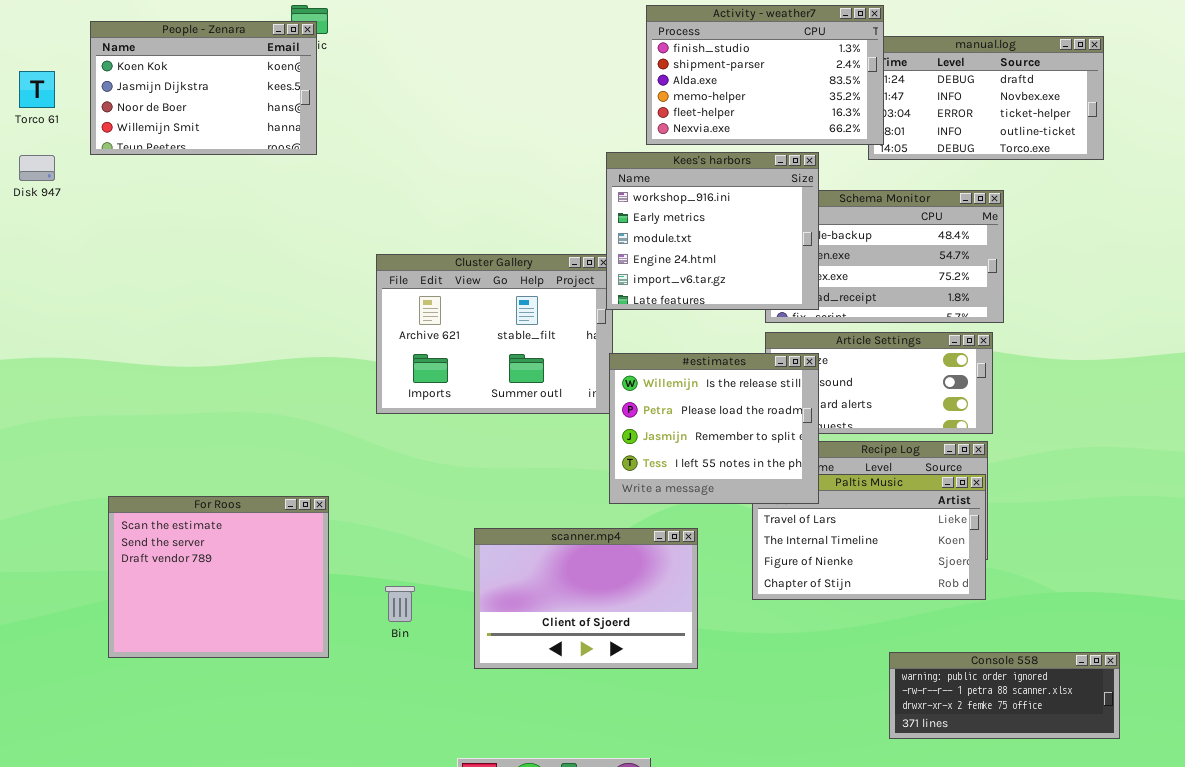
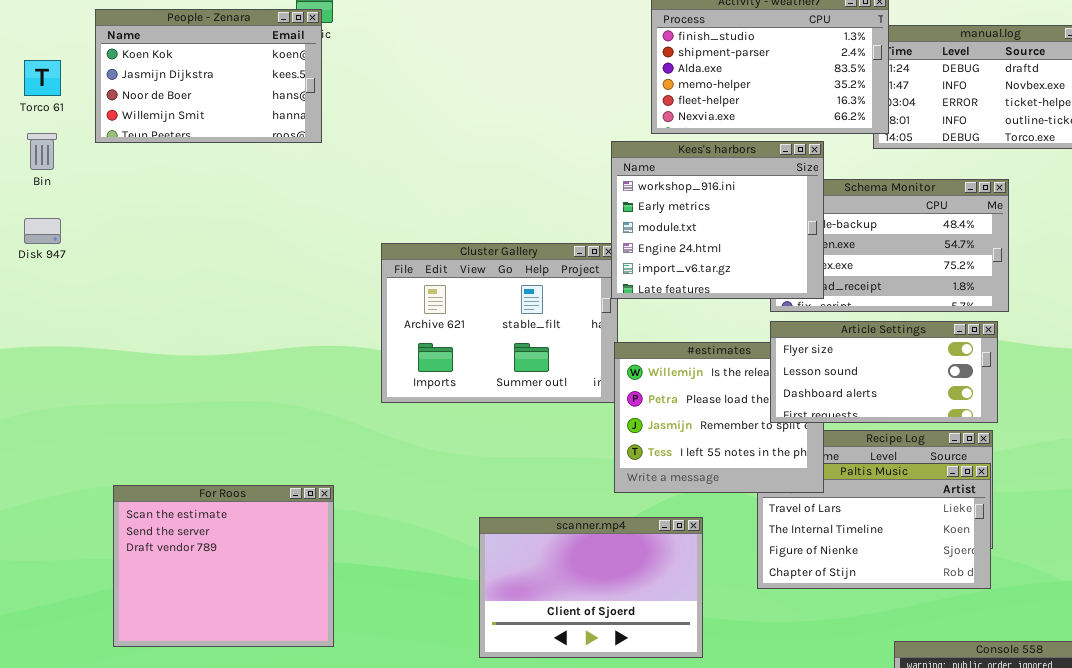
Disk 947: [19,155,55,181] -> [24,218,61,244], moved
Article Settings: [765,332,993,434] -> [770,321,998,423], raised
Bin: [385,586,415,622] -> [27,133,57,170], moved

